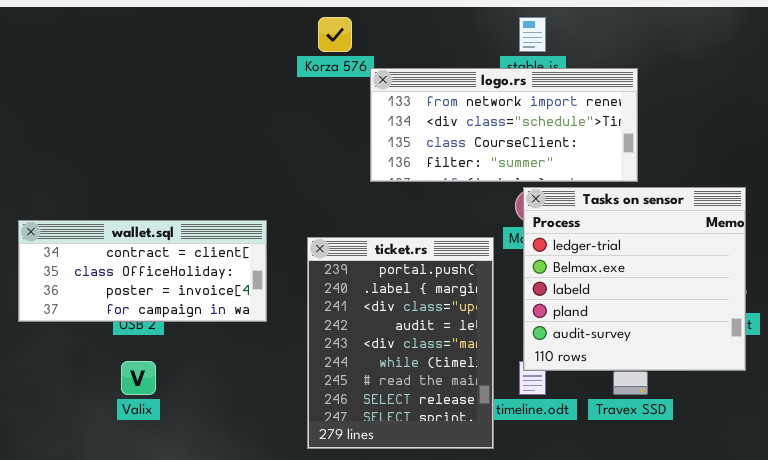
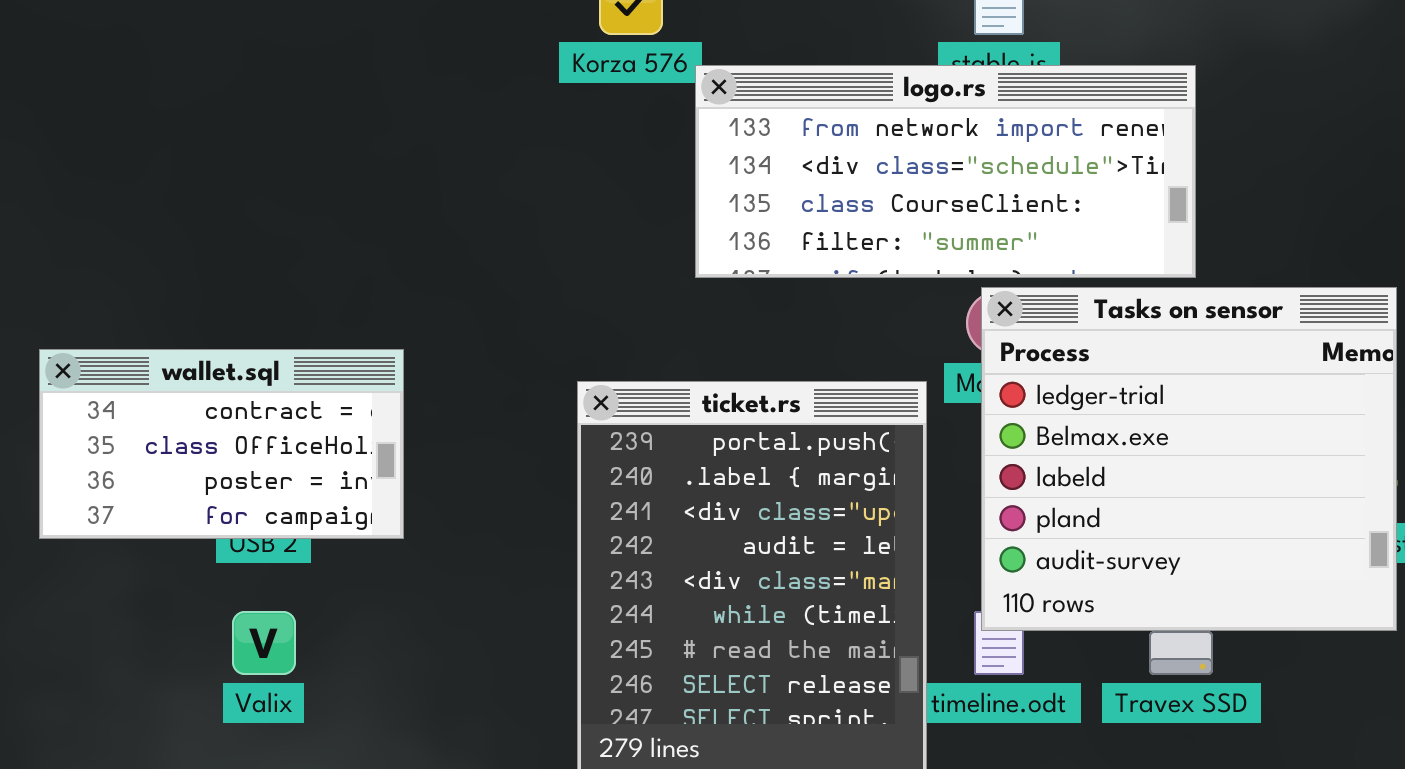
wallet.sql: [18,220,267,322] -> [39,349,404,539], resized

